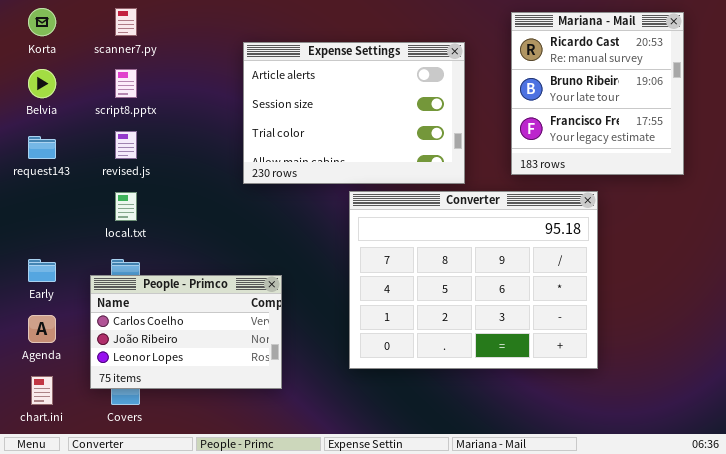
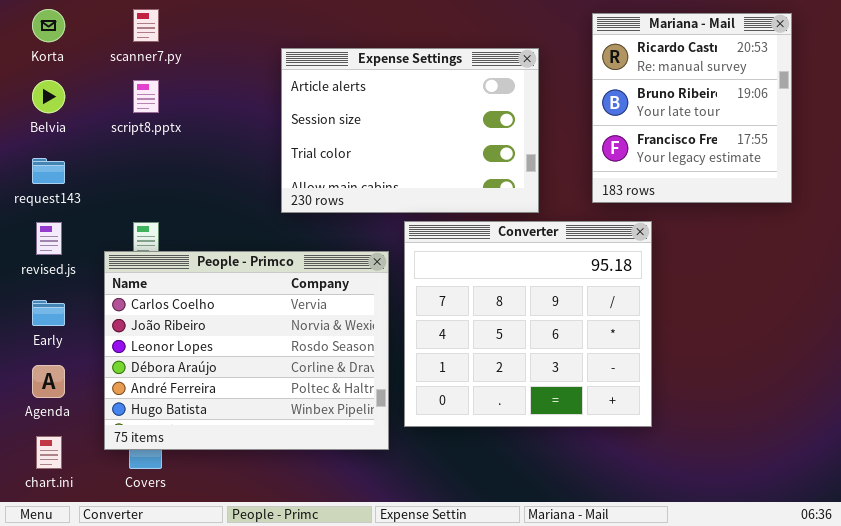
revised.js: [115,131,137,159] -> [36,222,62,255], moved
Converter: [349,191,598,369] -> [404,221,652,427], resized
People - Primco: [90,275,282,389] -> [104,251,389,450], resized

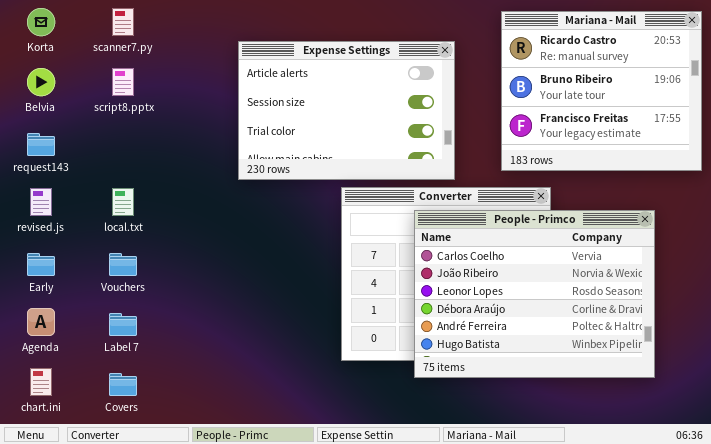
Mariana - Mail: [592,13,792,203] -> [501,11,702,171], resized
People - Primco: [104,251,389,450] -> [414,210,655,378], moved

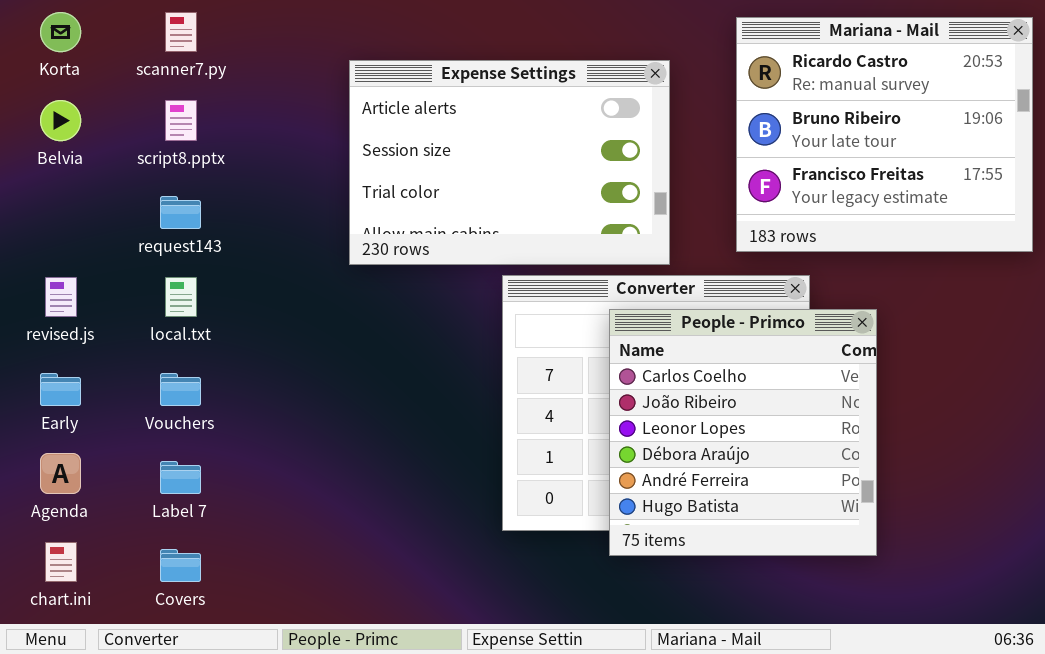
request143: [27,133,55,156] -> [160,196,201,229], moved
People - Primco: [414,210,655,378] -> [609,309,877,556], resized

